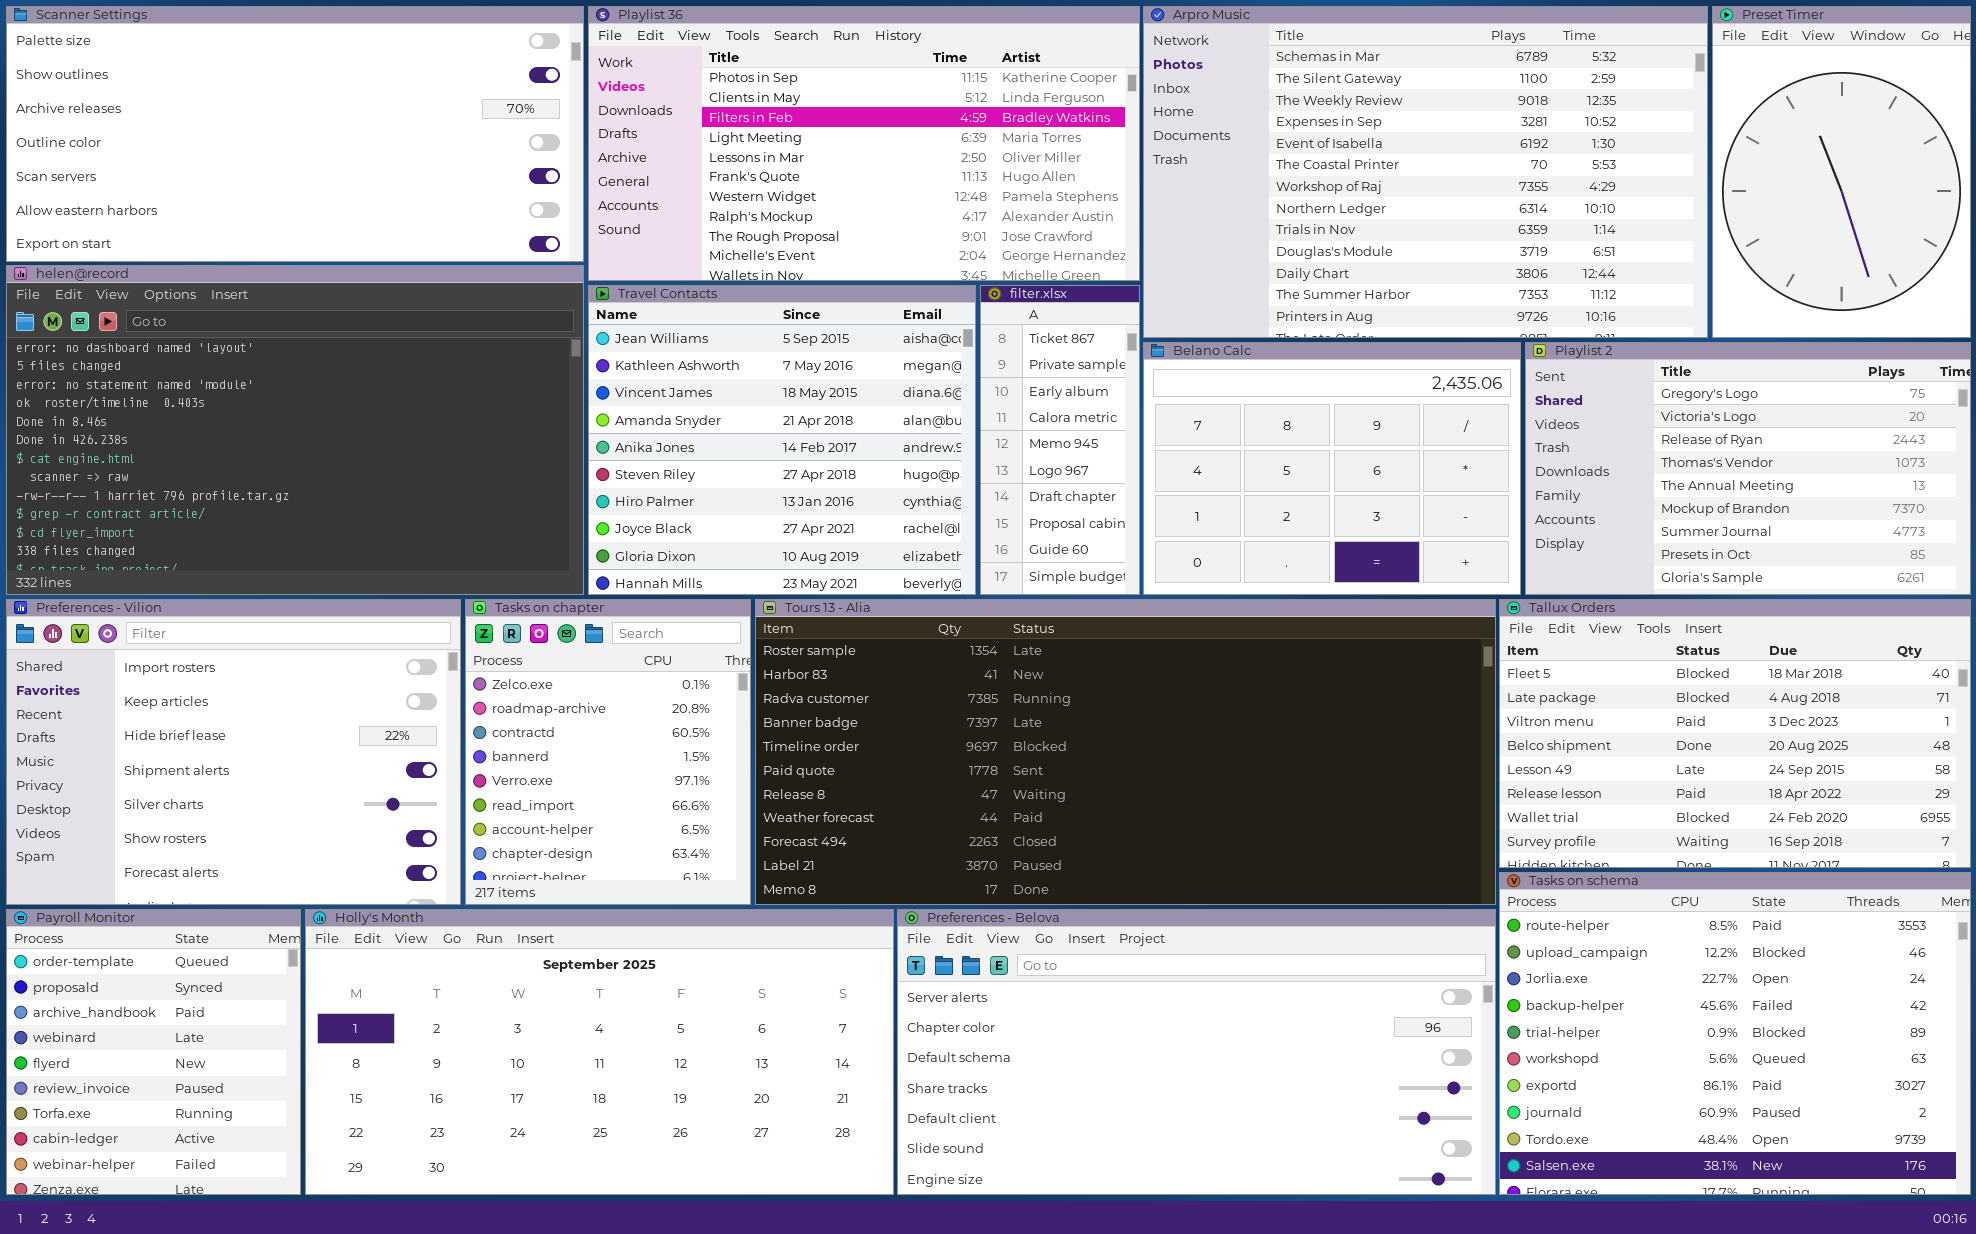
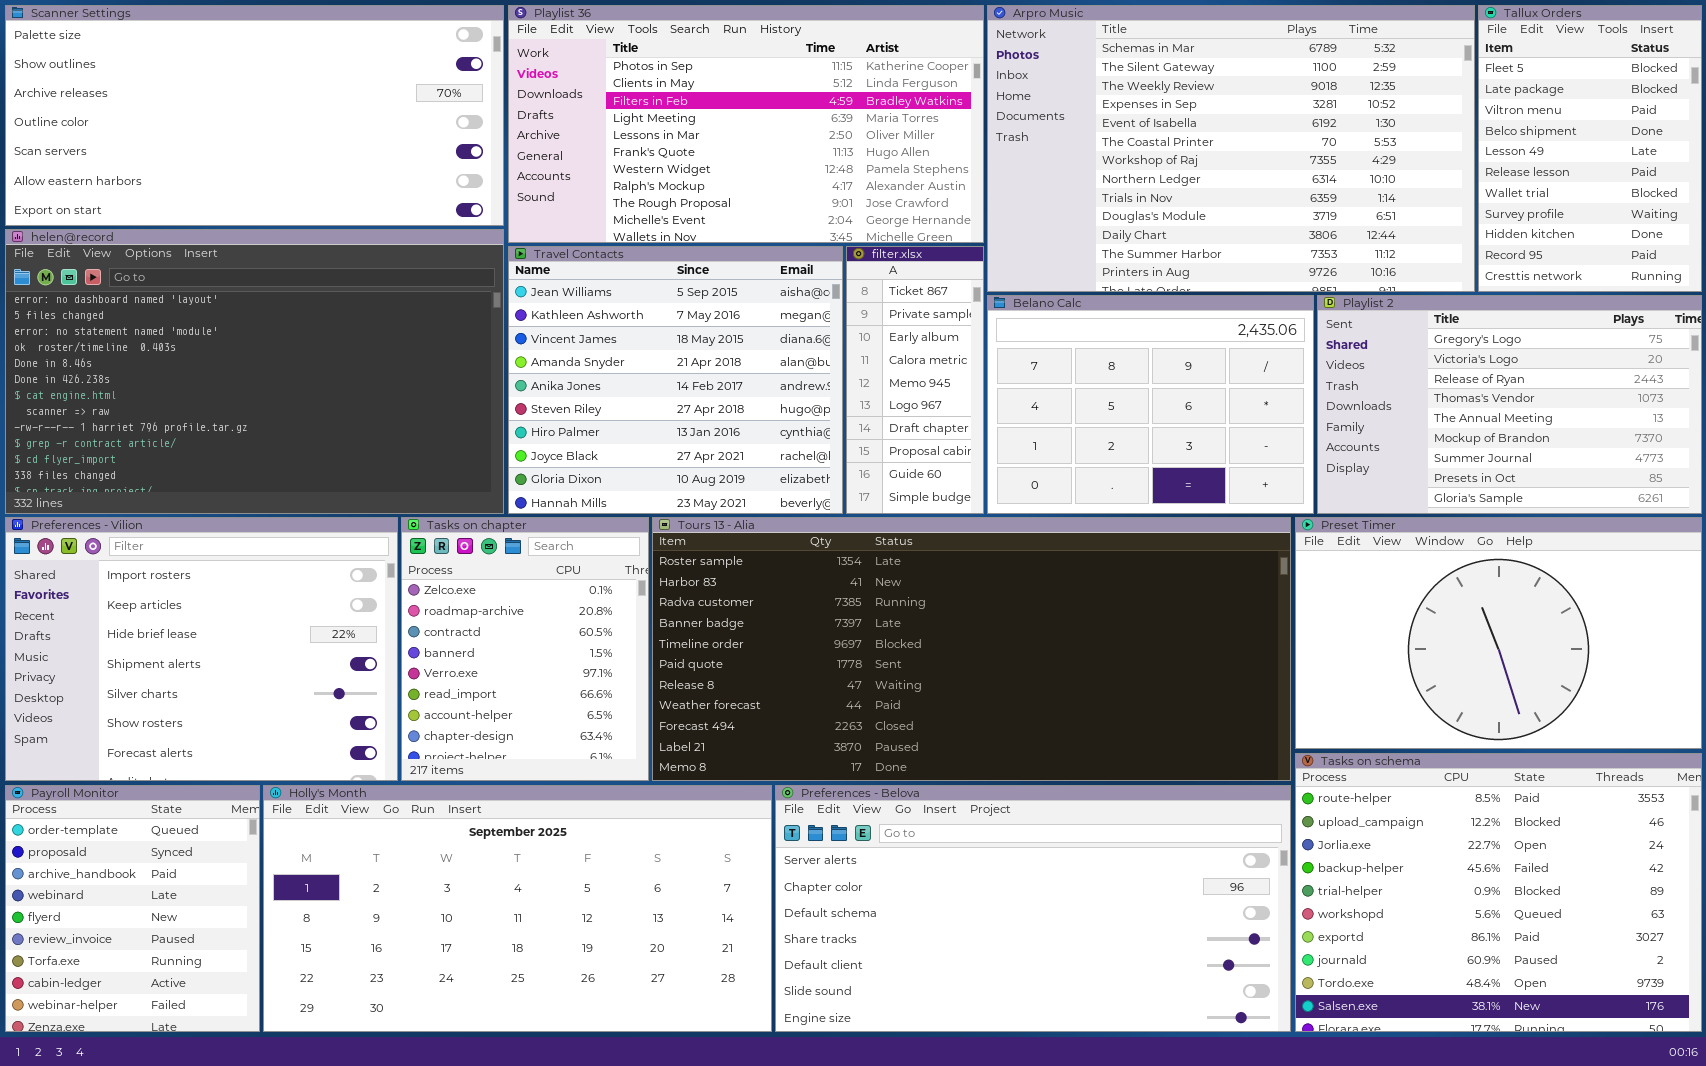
Preset Timer: [1712,6,1971,338] -> [1295,517,1702,749], moved, resized
Tallux Orders: [1499,599,1971,868] -> [1478,5,1702,292], moved, resized

